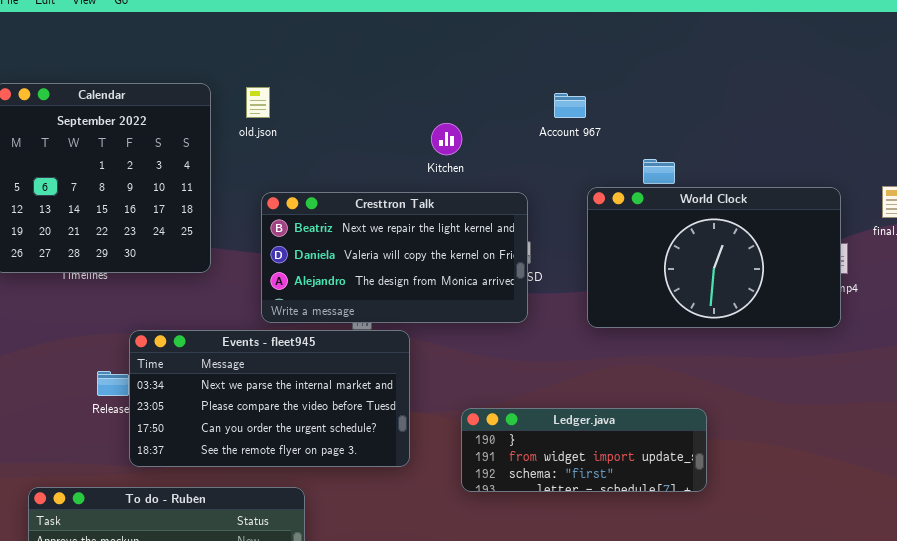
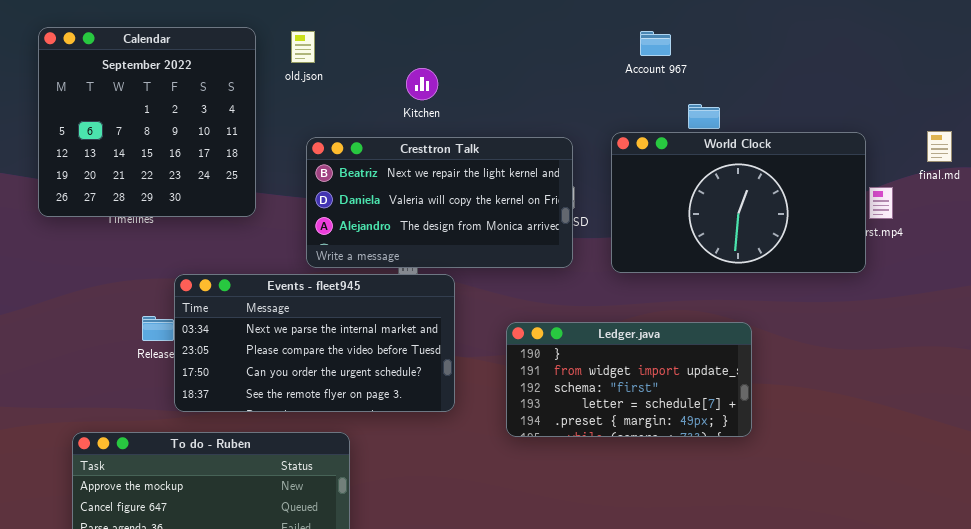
Account 967: [554,93,586,118] -> [640,31,671,56], moved
Kitchen: [431,123,462,155] -> [406,68,438,100], moved
World Clock: [587,187,841,328] -> [611,132,866,273], moved
Ledger.java: [461,408,707,492] -> [506,322,752,437], resized

